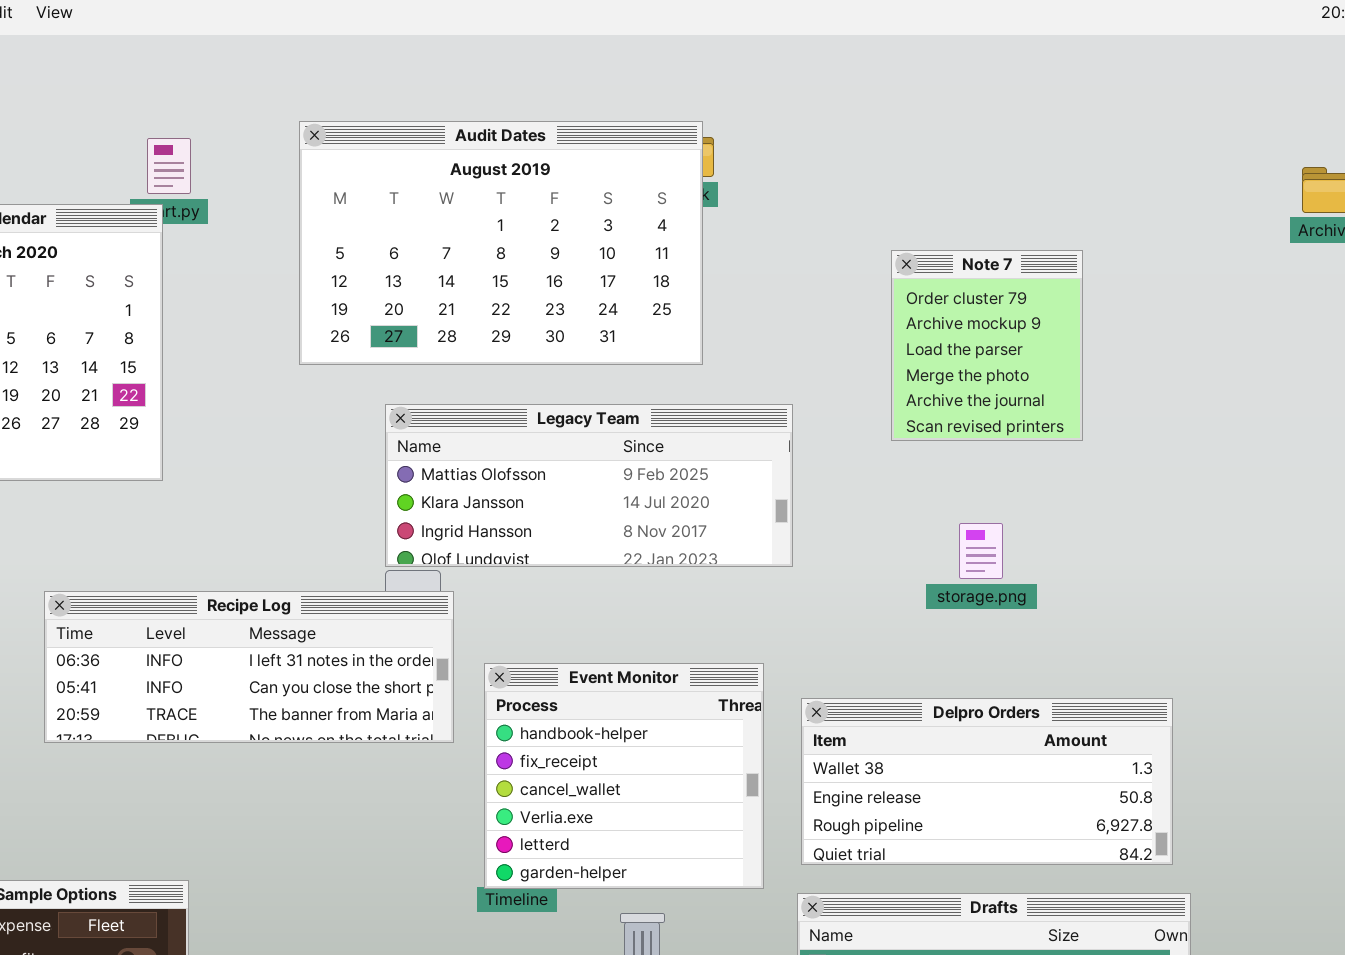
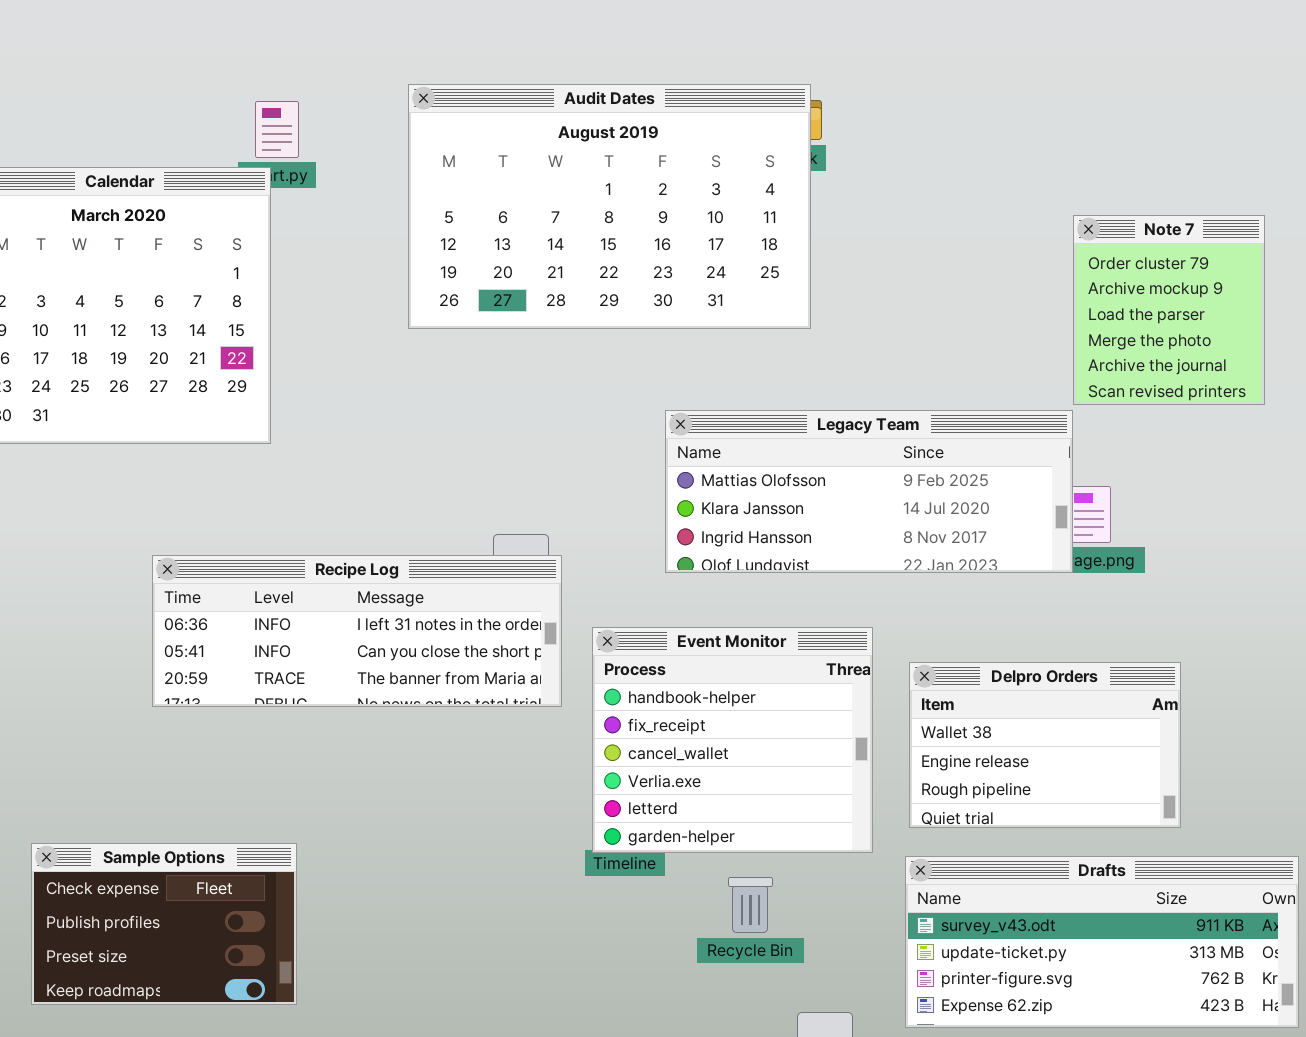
Note 7: [891,250,1083,441] -> [1073,215,1265,405], moved
Legacy Team: [385,404,793,567] -> [665,410,1073,573], moved
Delpro Orders: [801,698,1173,865] -> [909,662,1181,828], resized

